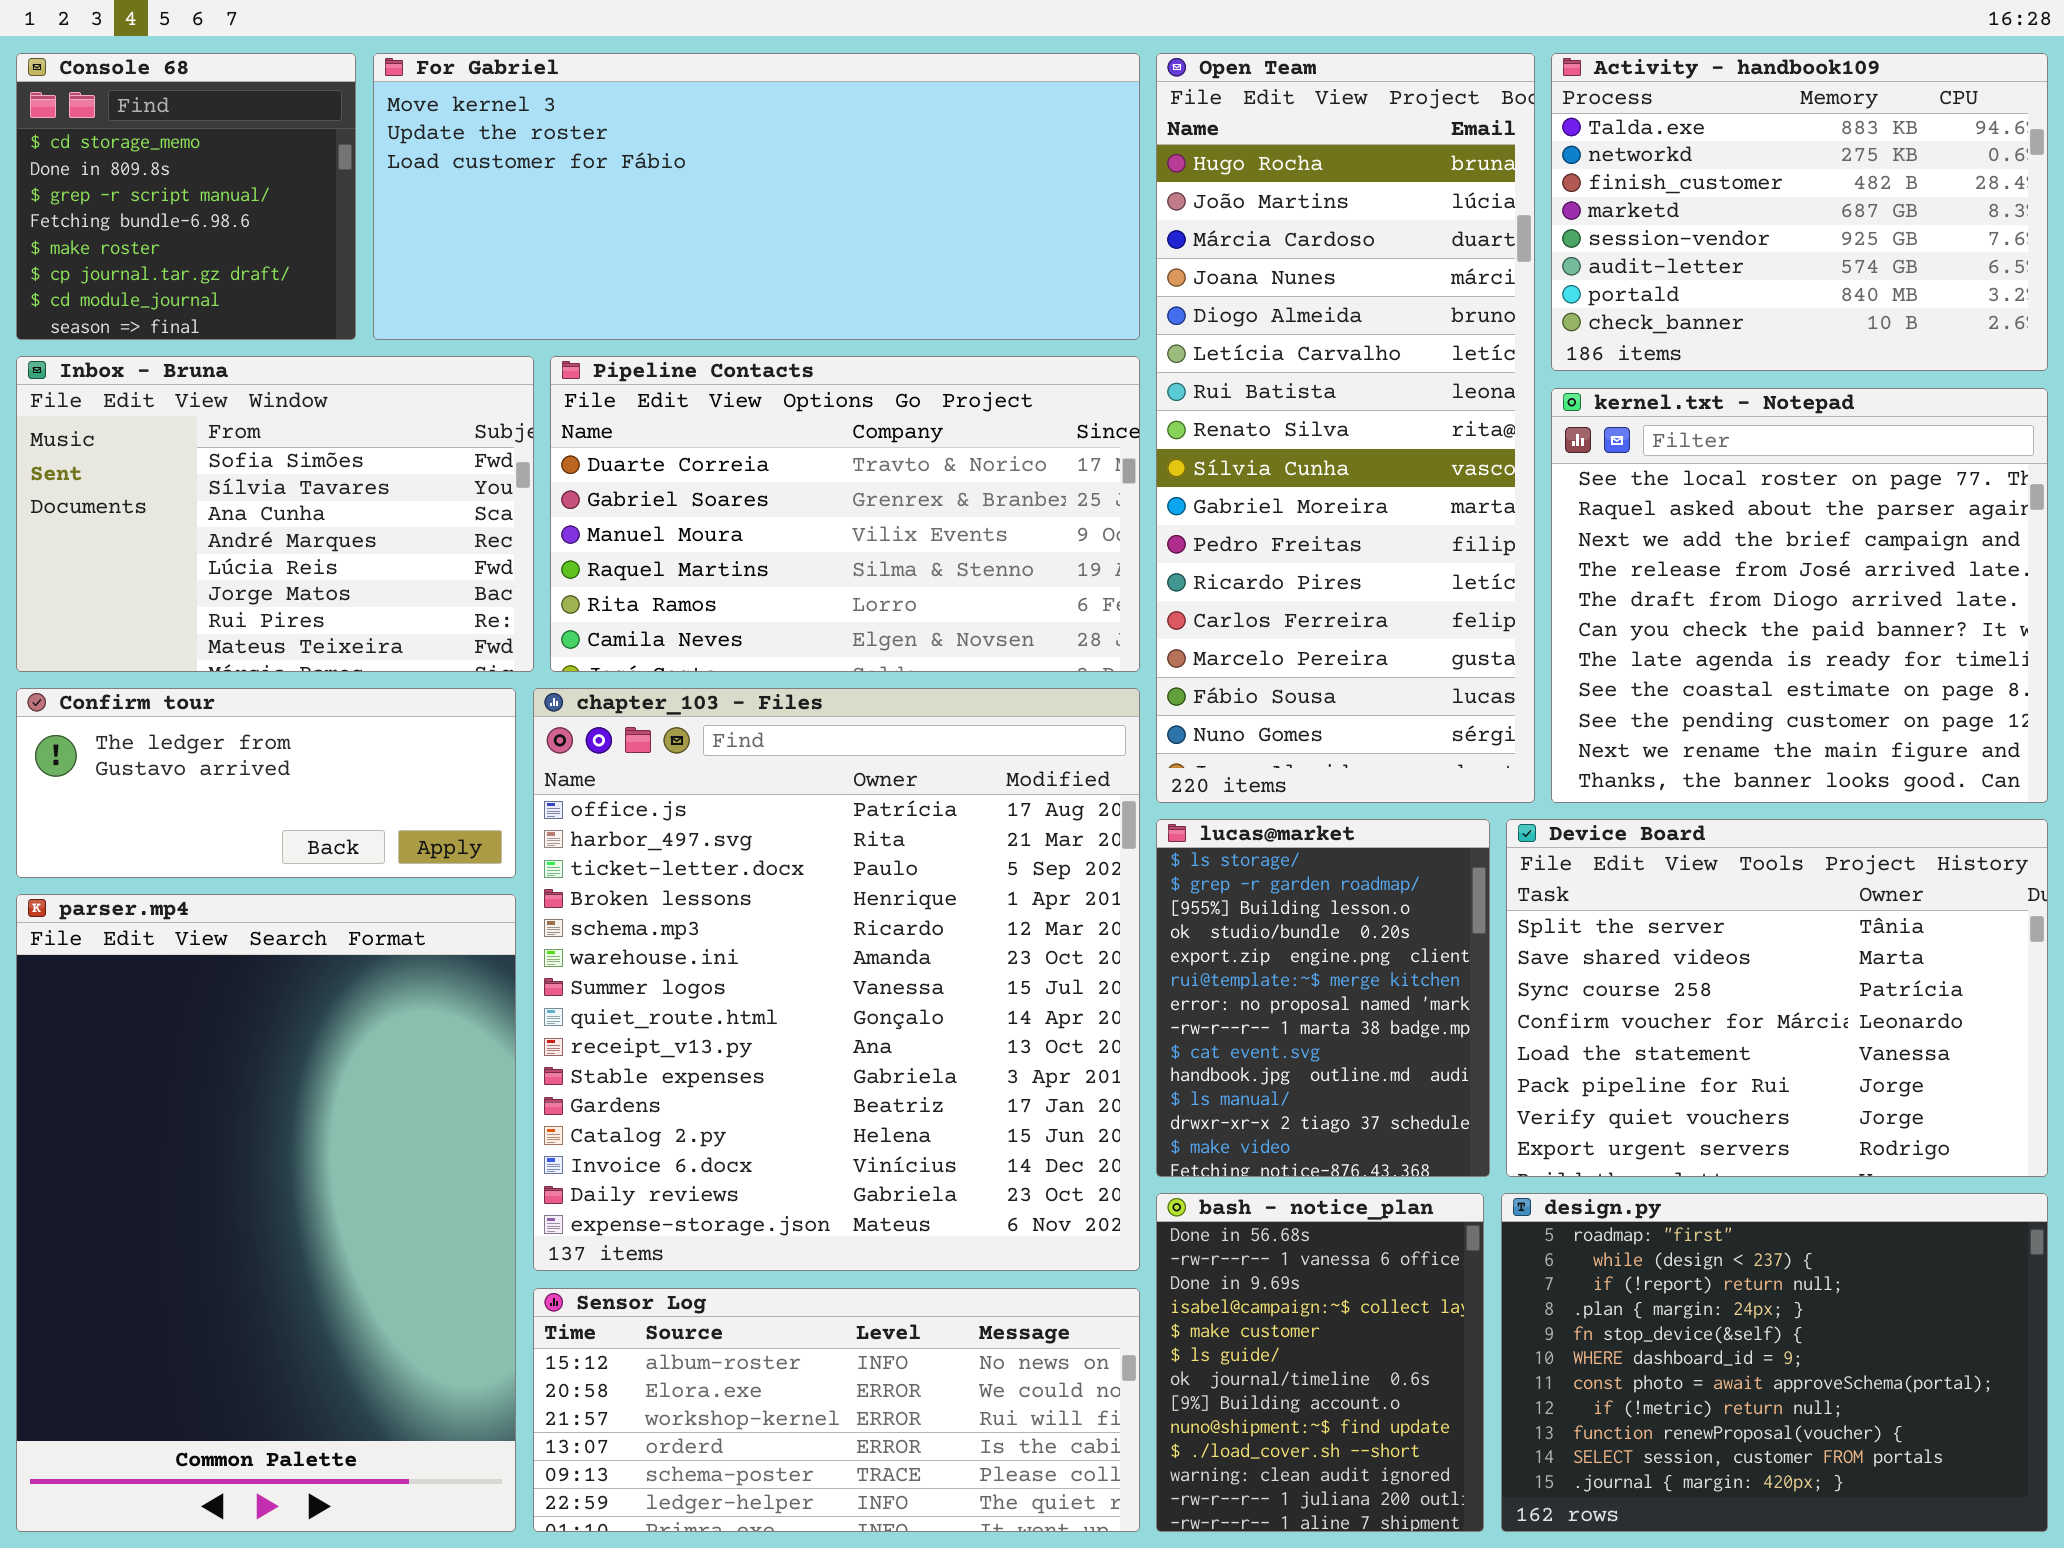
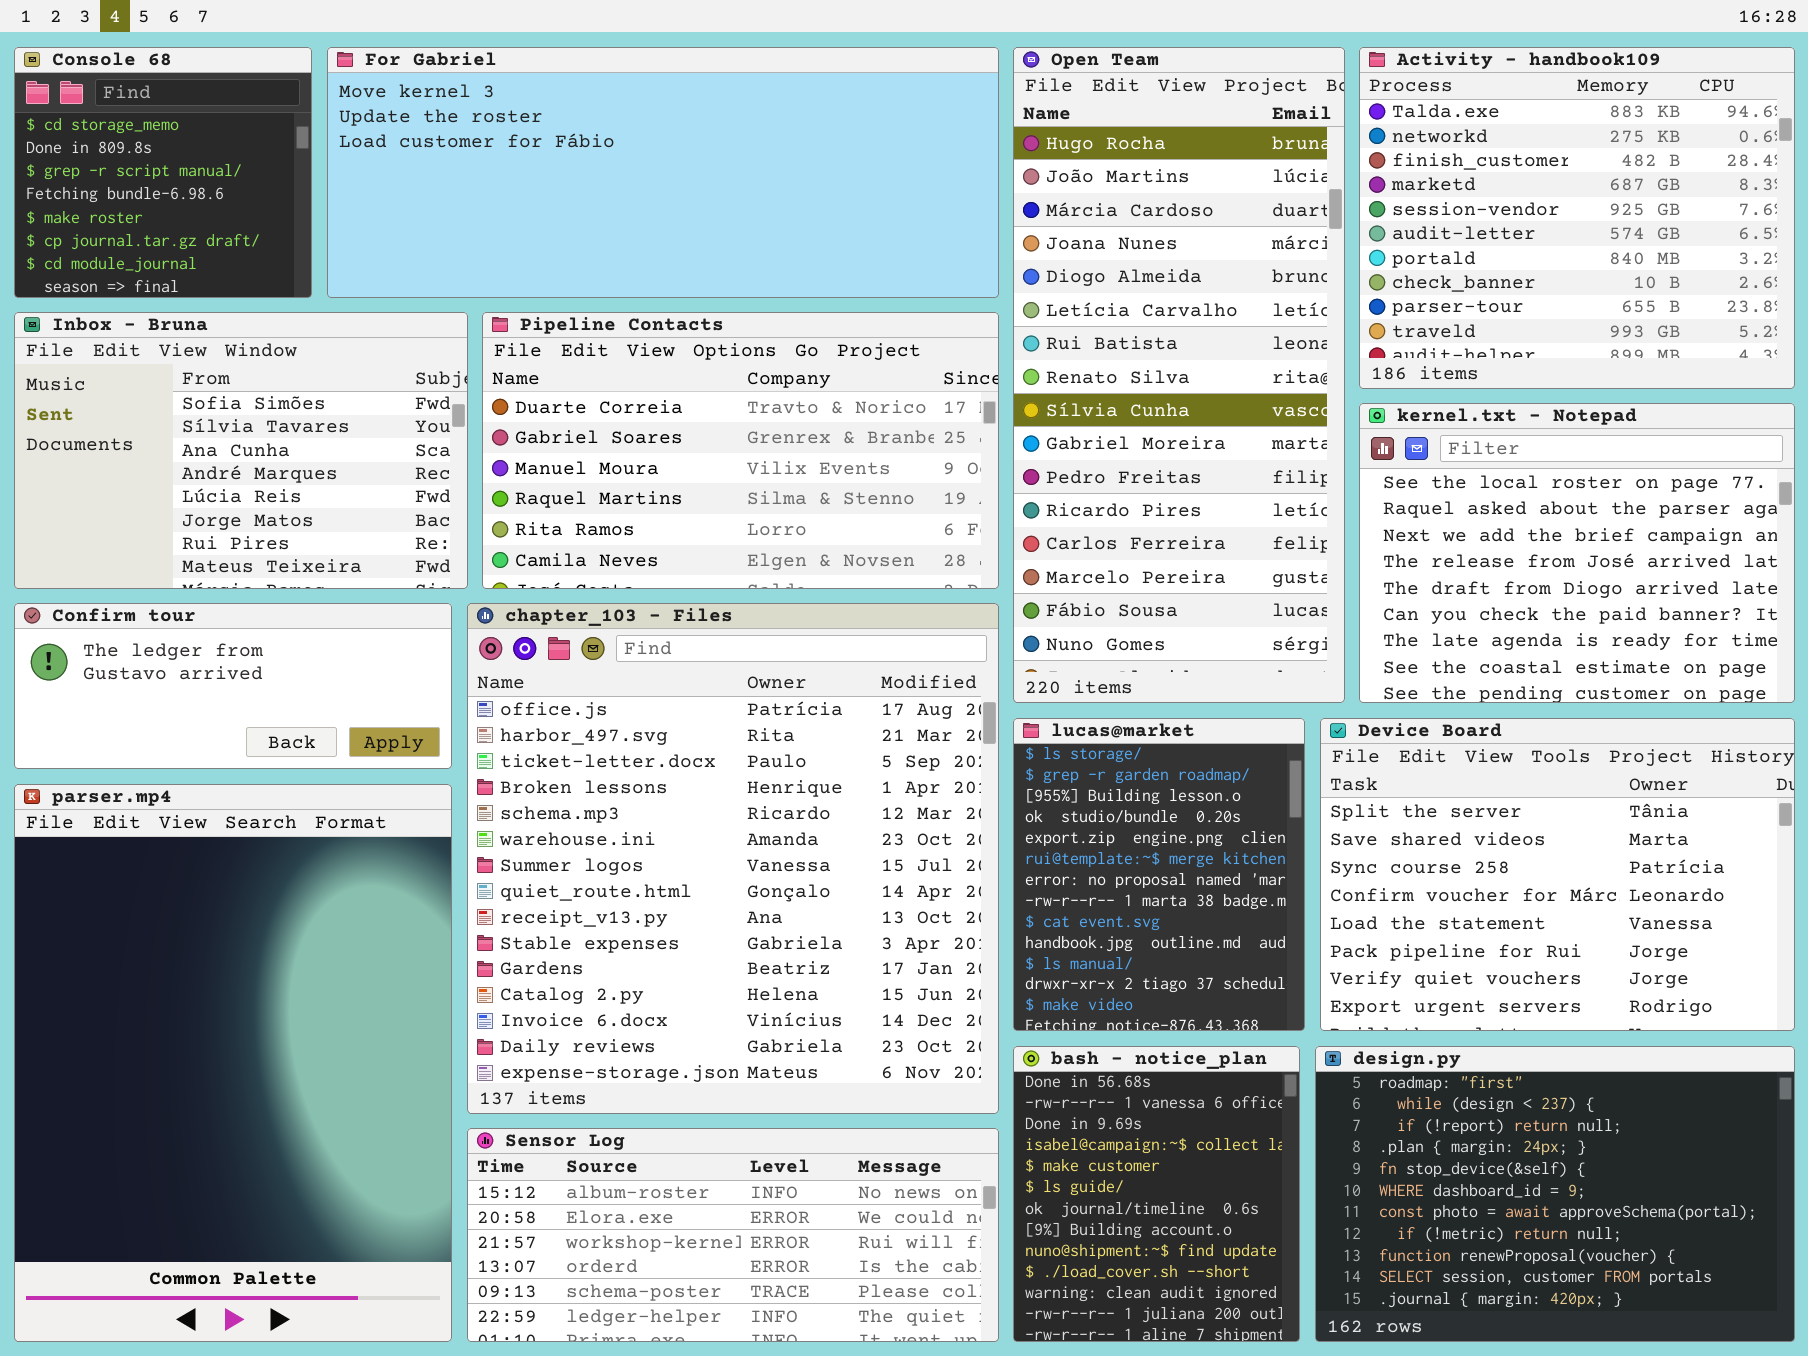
Activity - handbook109: [1551,53,2048,371] -> [1359,47,1795,389], resized
kernel.txt - Notepad: [1551,388,2048,803] -> [1359,403,1795,703], resized

